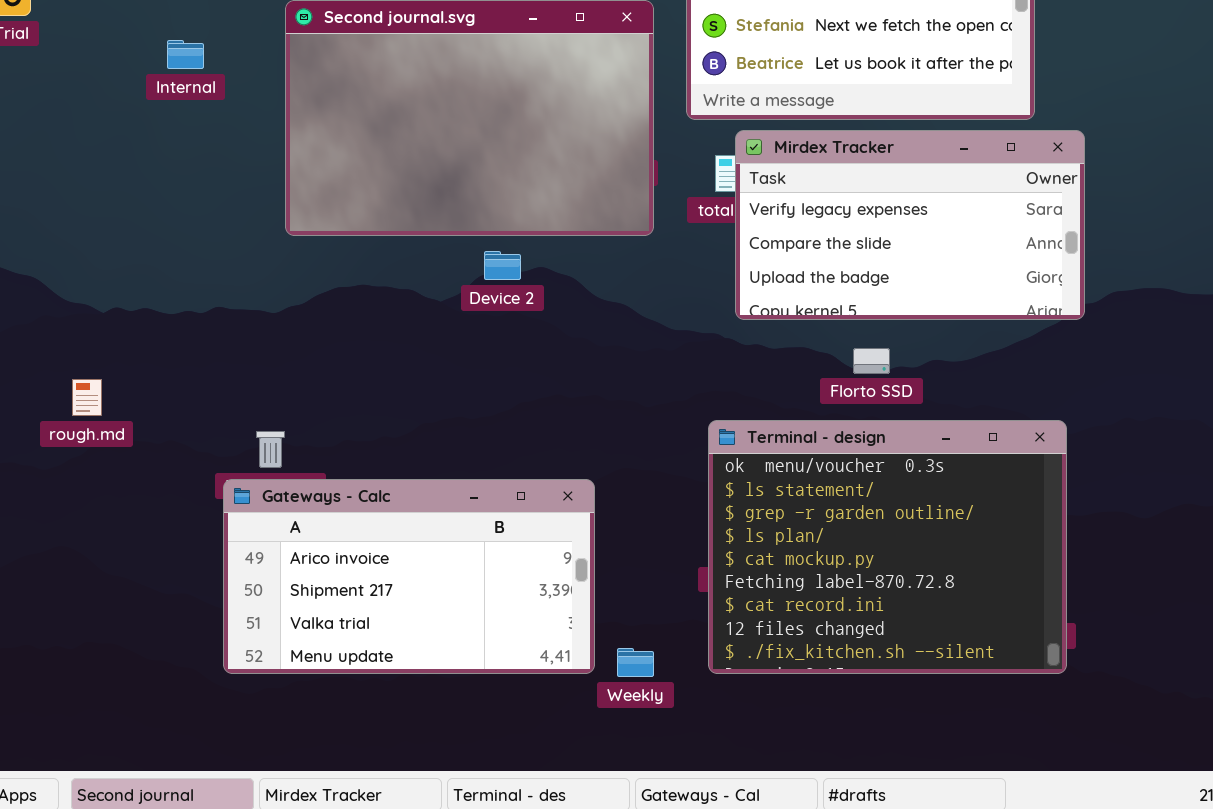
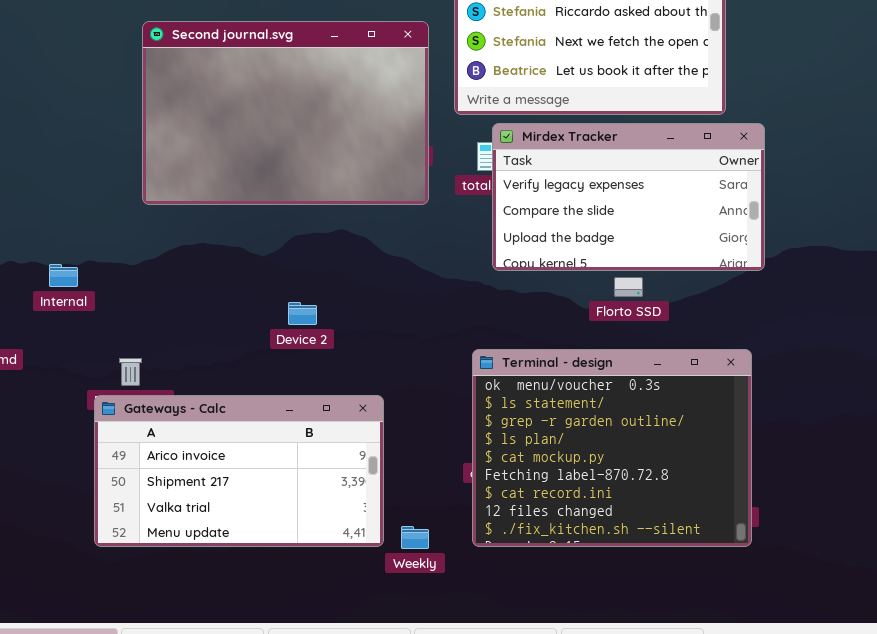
Internal: [167,40,204,69] -> [49,264,78,287], moved
Device 2: [484,251,521,280] -> [288,302,317,325], moved
Florto SSD: [853,348,890,374] -> [614,277,643,297], moved

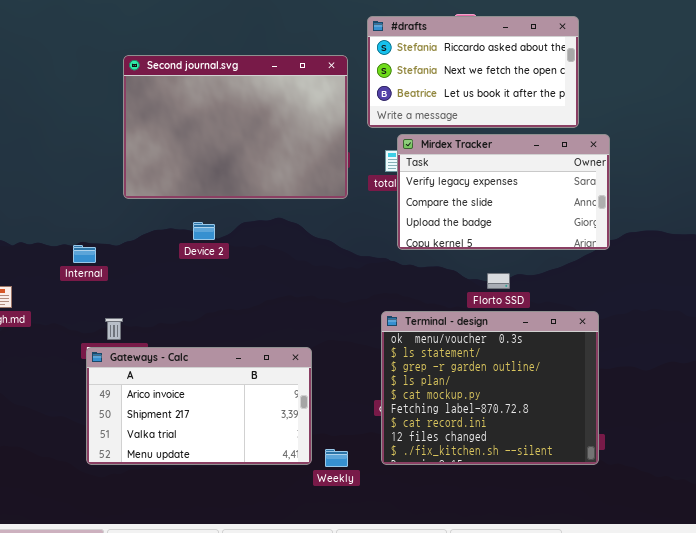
Internal: [49,264,78,287] -> [73,245,96,263], moved
Florto SSD: [614,277,643,297] -> [487,273,510,289], moved
Device 2: [288,302,317,325] -> [193,222,215,240], moved

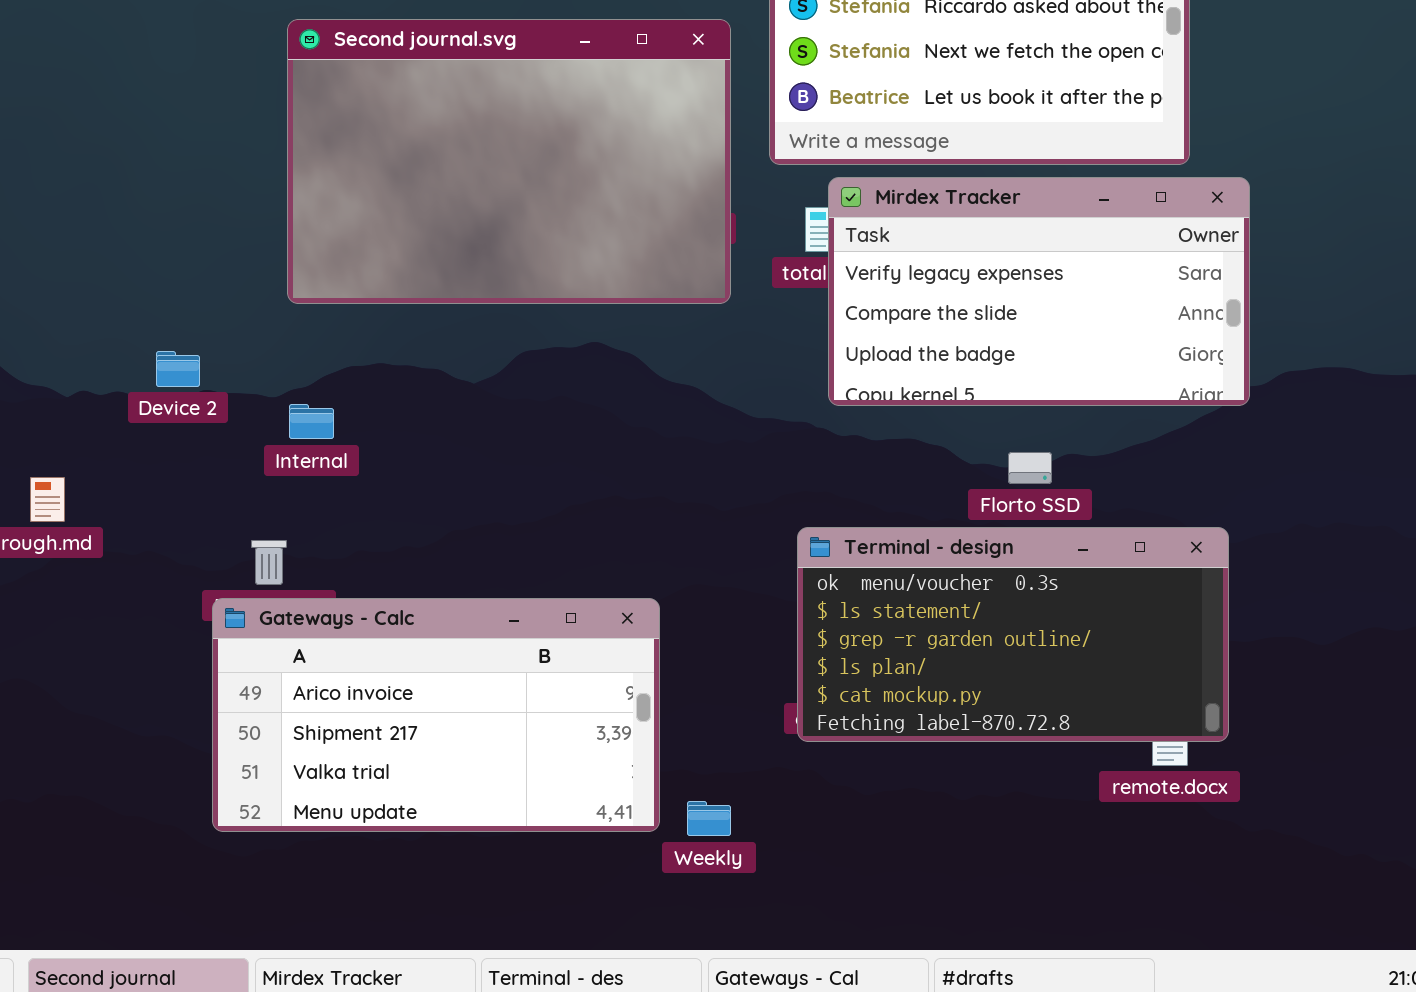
Device 2: [193,222,215,240] -> [156,351,200,387], moved
Internal: [73,245,96,263] -> [289,404,334,439], moved
Terminal - design: [381,311,599,465] -> [797,527,1229,742], resized

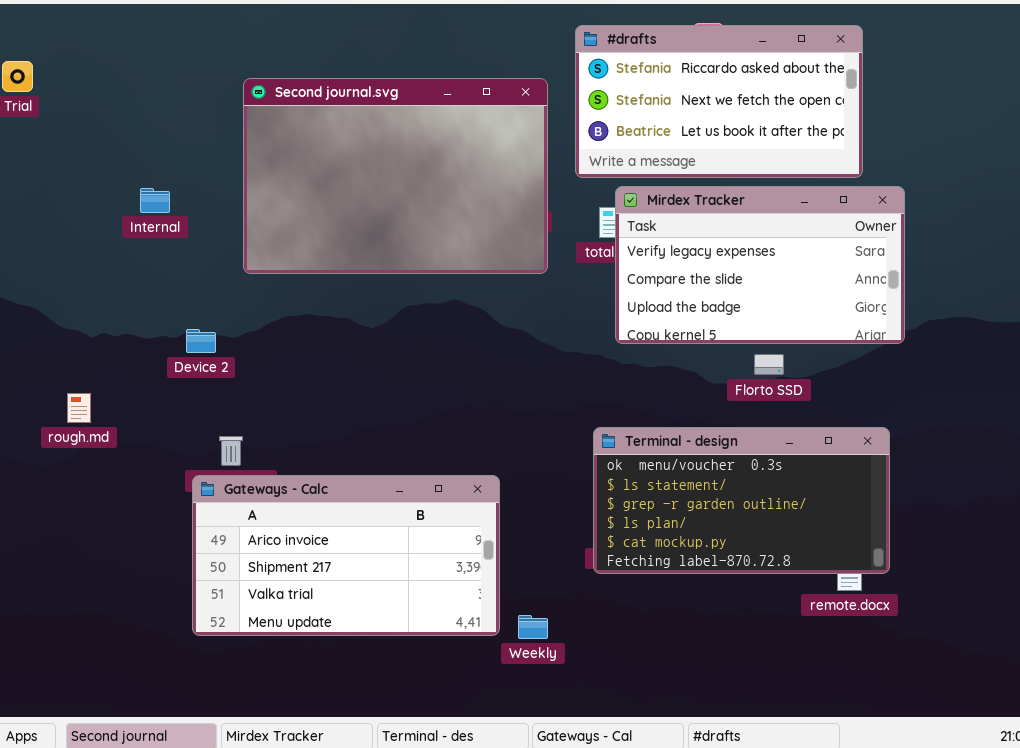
Device 2: [156,351,200,387] -> [186,329,216,353], moved
Internal: [289,404,334,439] -> [140,188,170,213], moved
Florto SSD: [1008,452,1052,484] -> [754,354,784,375], moved

